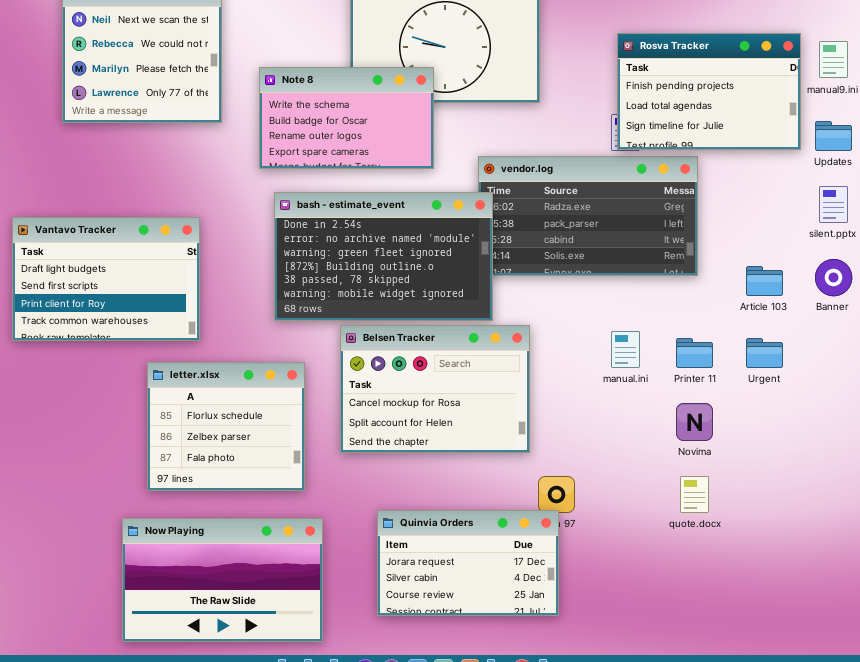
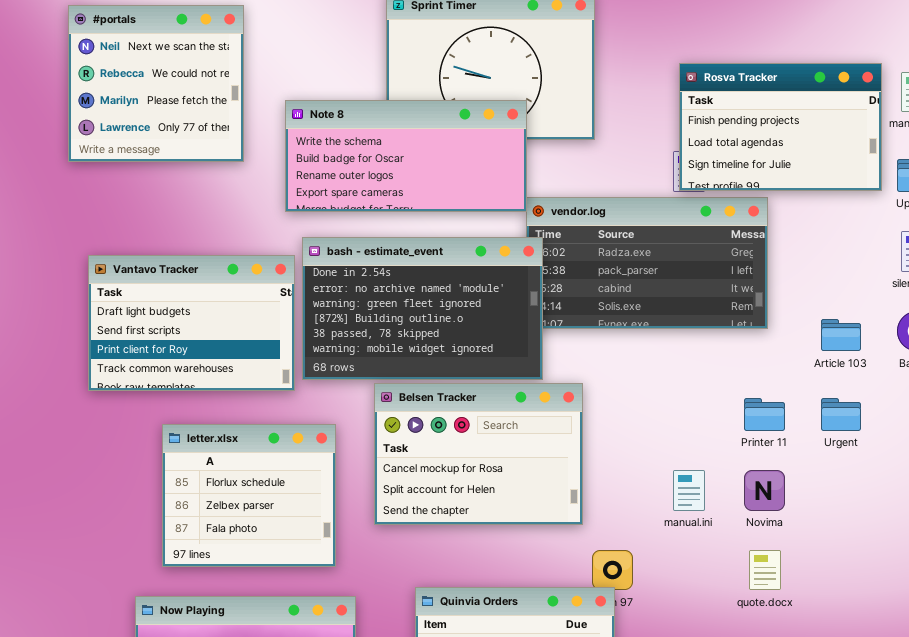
Note 8: [259,67,434,169] -> [285,100,527,212], resized
Vantavo Tracker: [12,217,200,341] -> [88,255,295,391], moved
manual.ini: [611,331,640,368] -> [673,470,705,511], moved

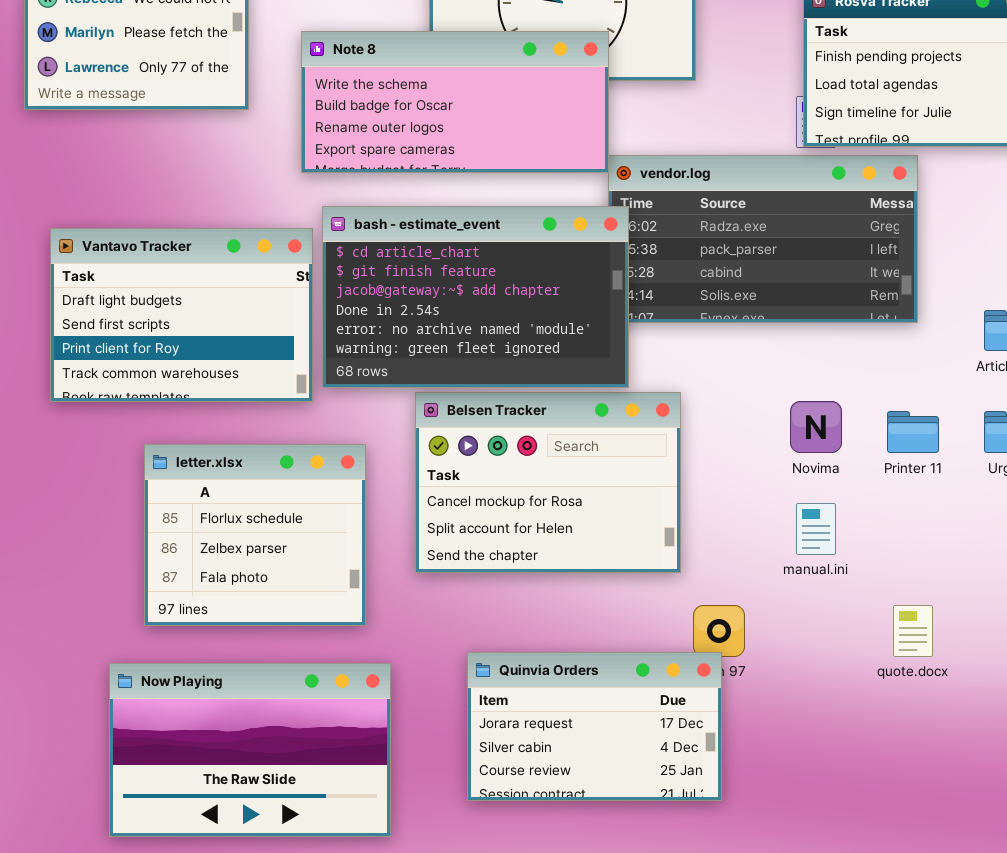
bash - estimate_event: [302,237,543,380] -> [322,206,629,388], scrolled up 3 rows
Novima: [744,470,785,511] -> [790,401,842,453], moved

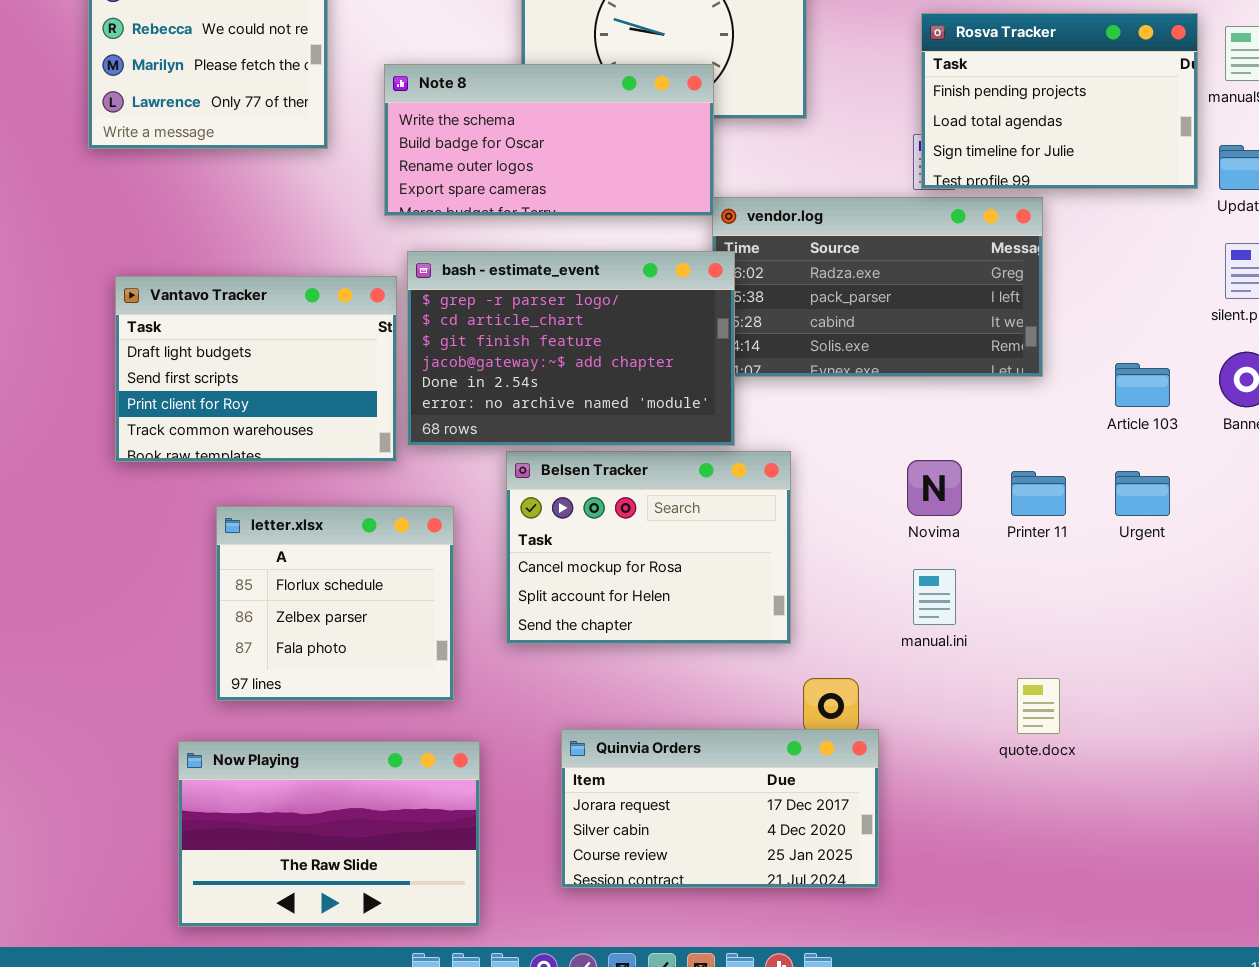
bash - estimate_event: [322,206,629,388] -> [407,251,735,446], scrolled up 1 row
Quinvia Orders: [467,652,722,801] -> [561,729,879,888], resized

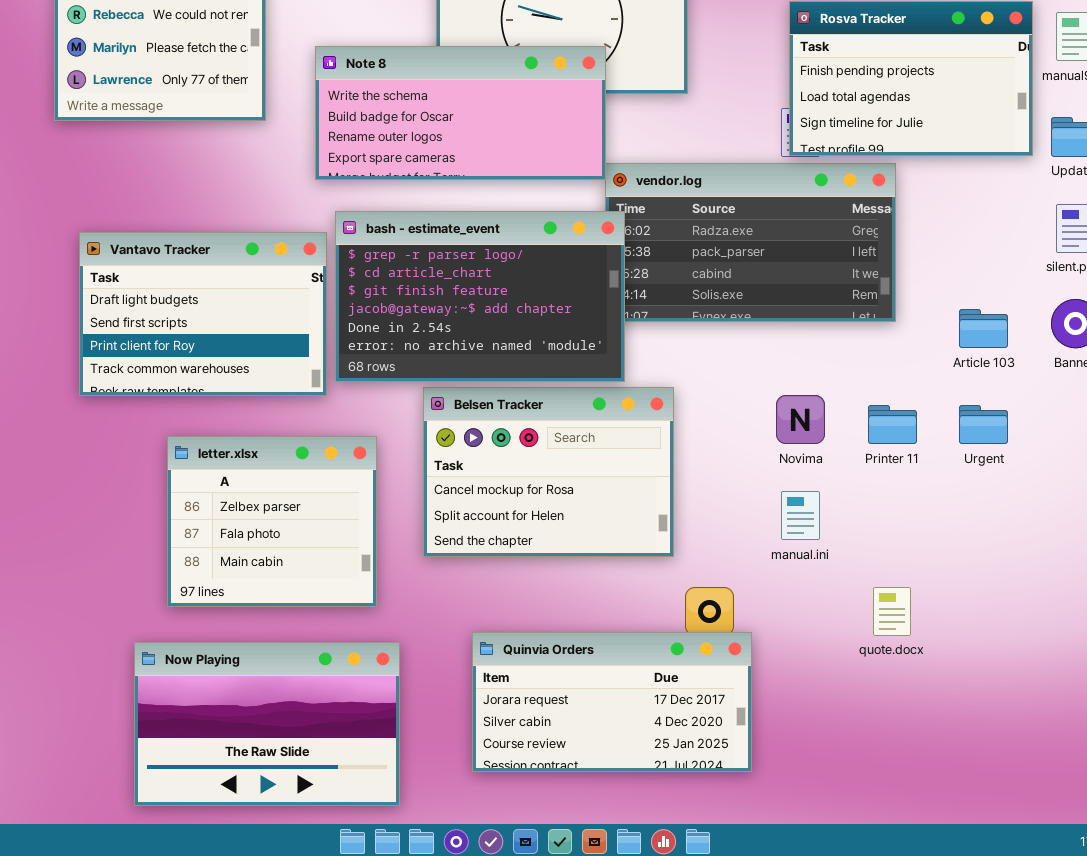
letter.xlsx: [216,506,454,701] -> [167,436,377,607], scrolled down 1 row

